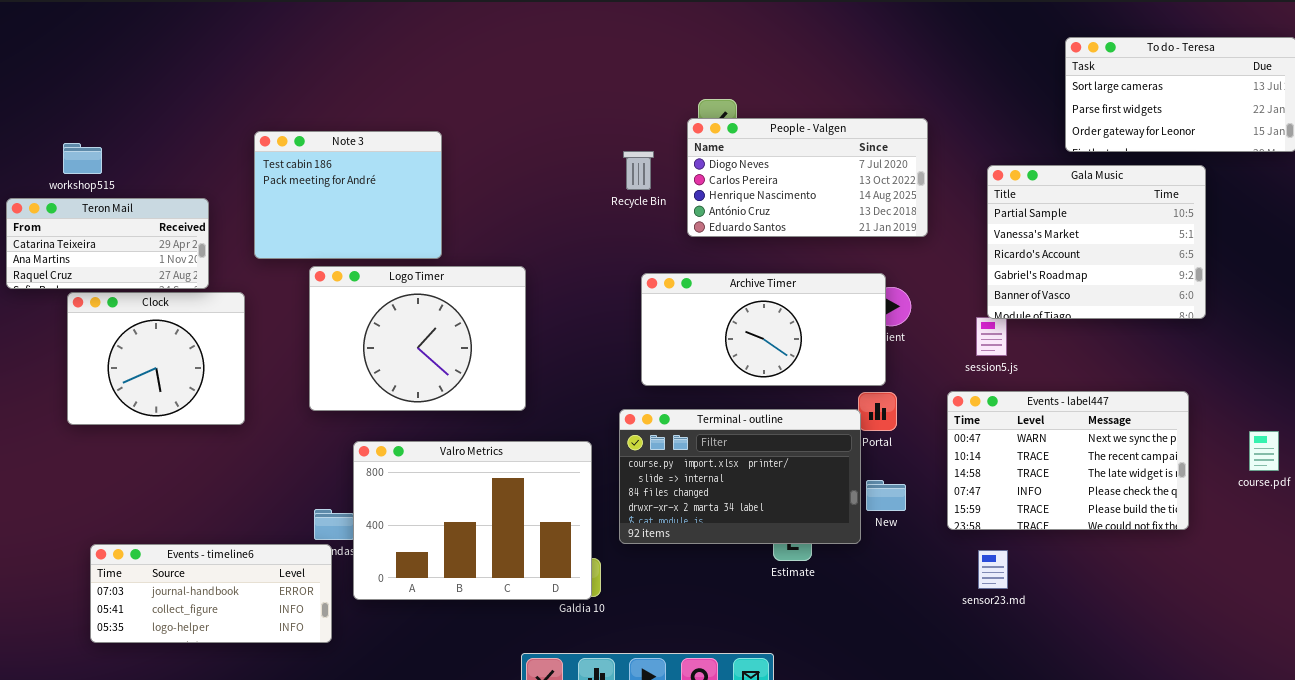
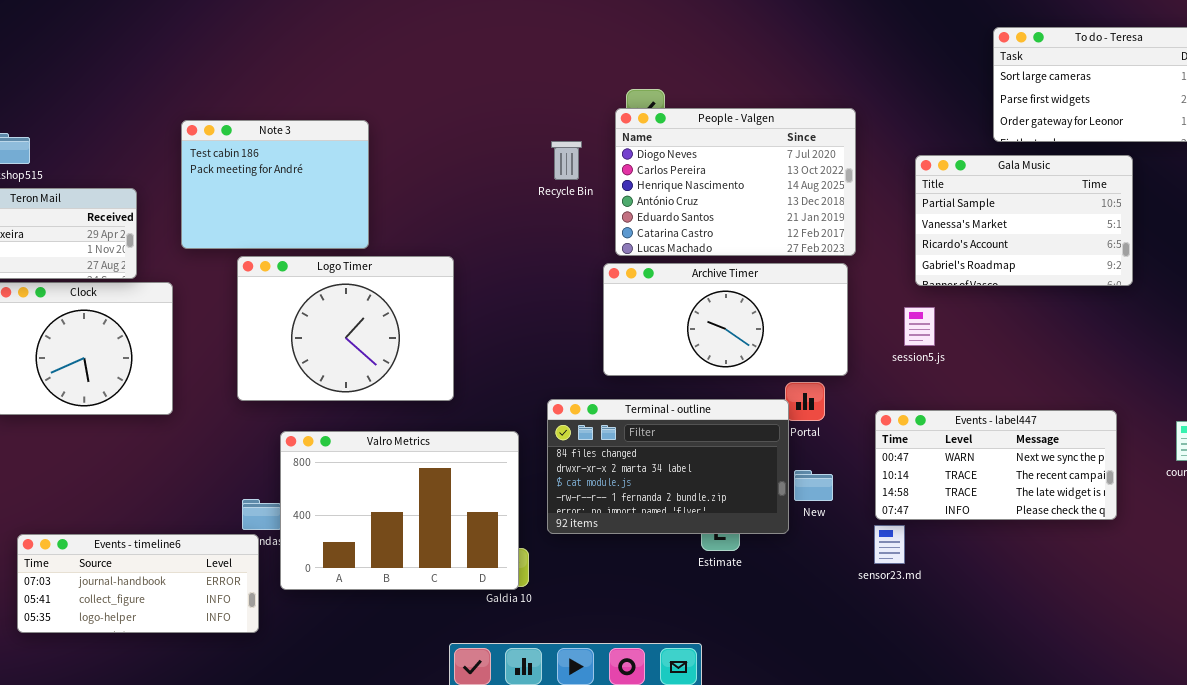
People - Valgen: [687,118,928,237] -> [615,108,856,256], resized
Gala Music: [987,165,1206,319] -> [915,155,1133,286], resized
Archive Timer: [641,273,886,386] -> [603,263,848,376], moved
Events - label447: [947,391,1189,530] -> [875,410,1117,520], resized
Terminal - outline: [619,409,861,544] -> [547,399,789,534], scrolled down 2 rows
sensor23.md: [978,550,1008,589] -> [874,525,905,564], moved

